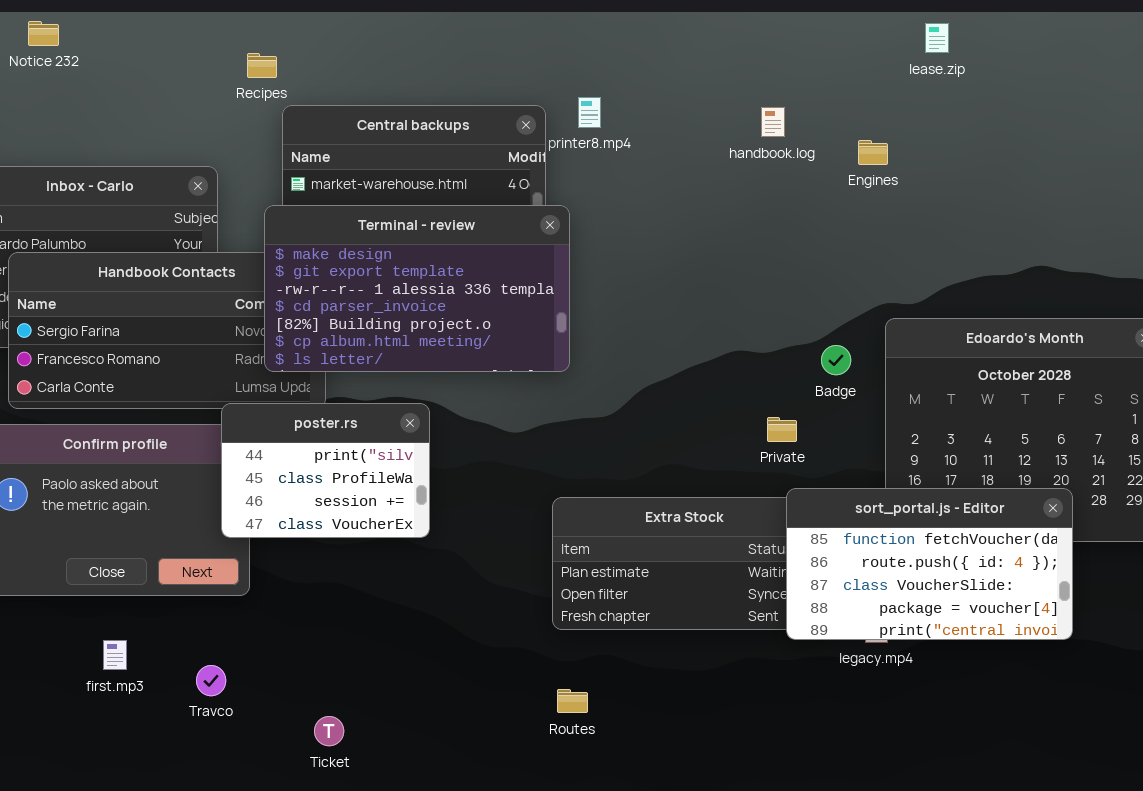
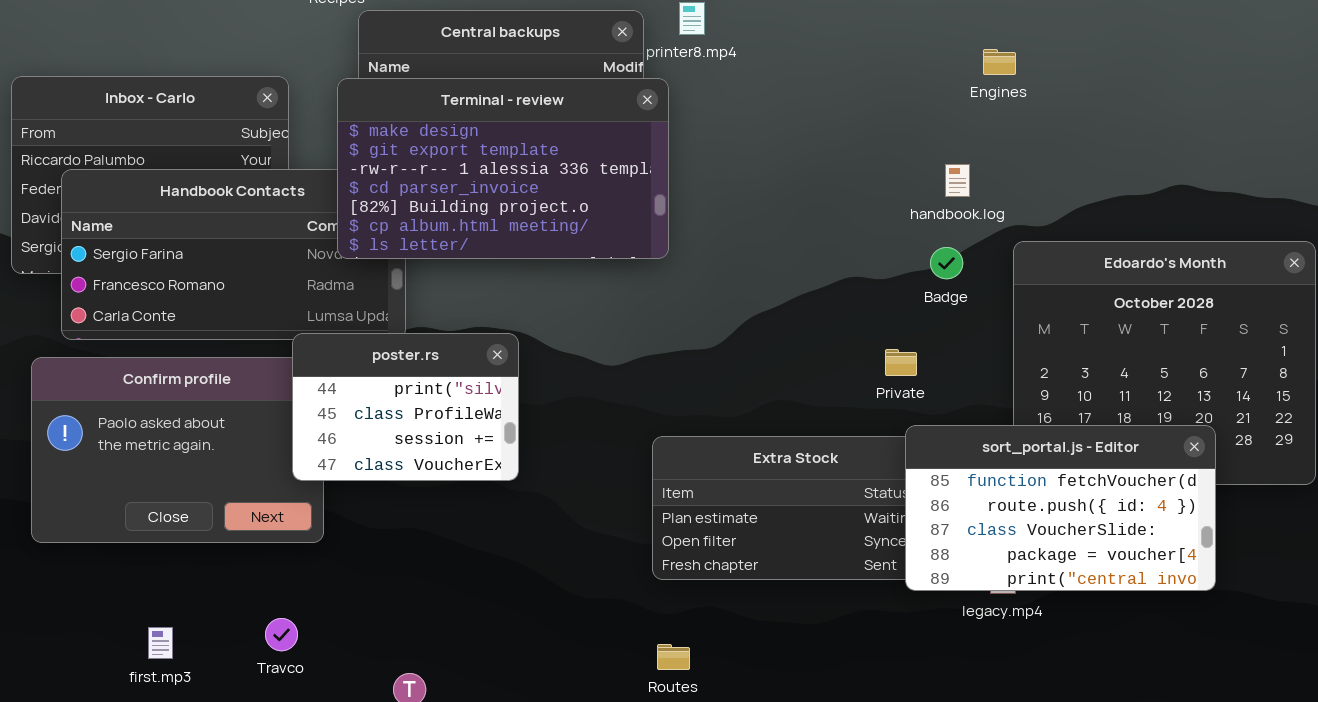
handbook.log: [761,107,785,137] -> [945,164,970,197], moved
Terminal - review: [264,205,570,372] -> [337,78,669,259], moved
Badge: [821,345,851,375] -> [930,247,963,279], moved
first.mp3: [103,640,127,670] -> [148,627,173,659], moved

